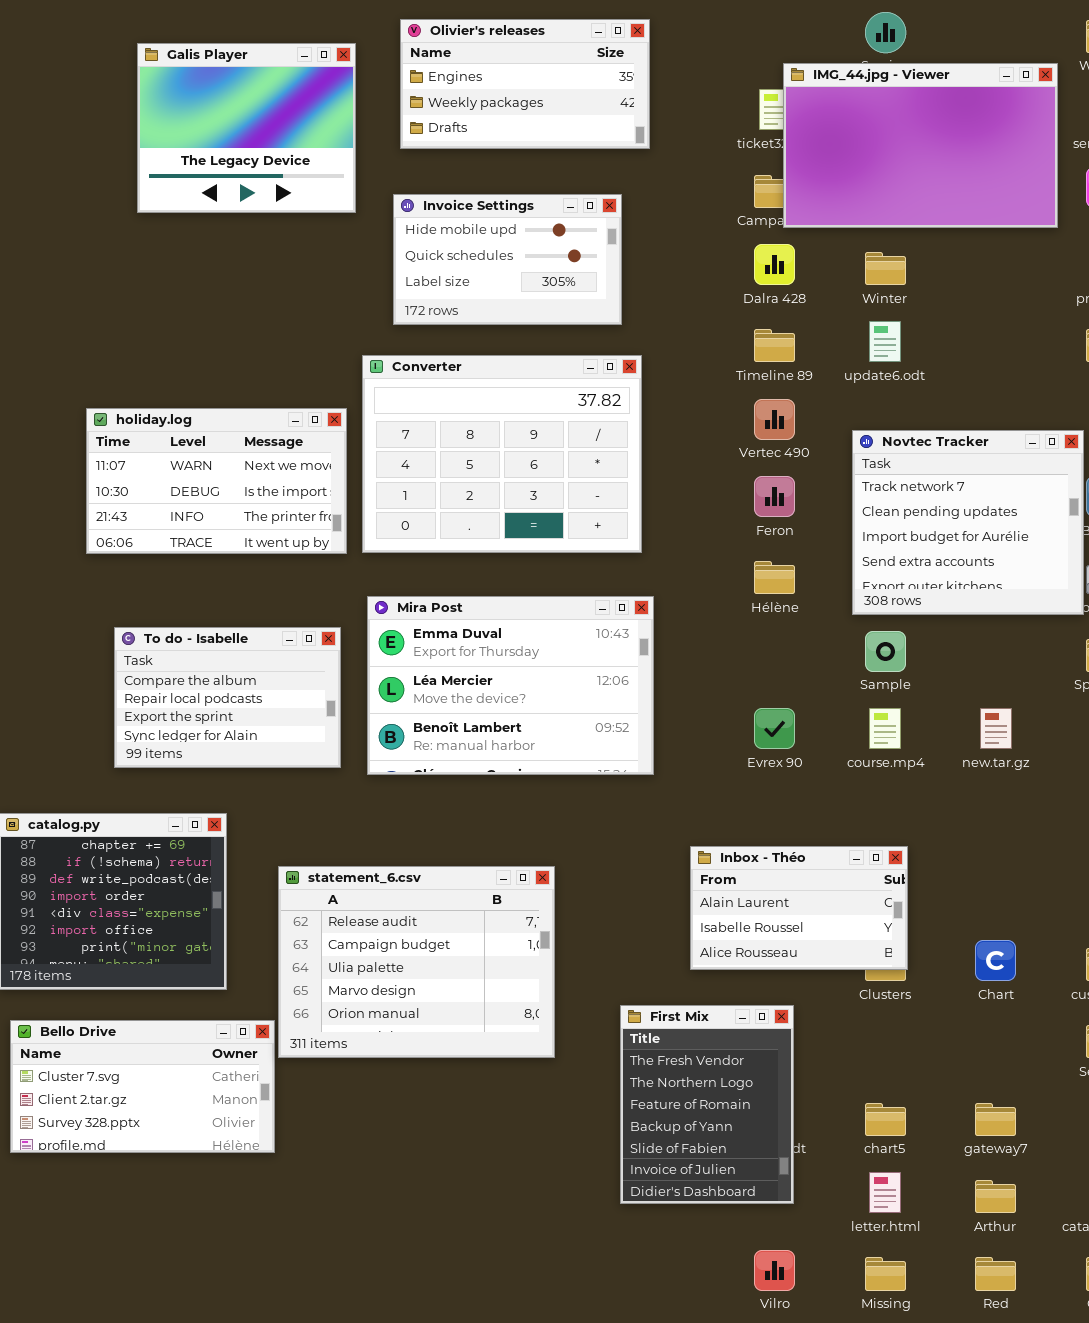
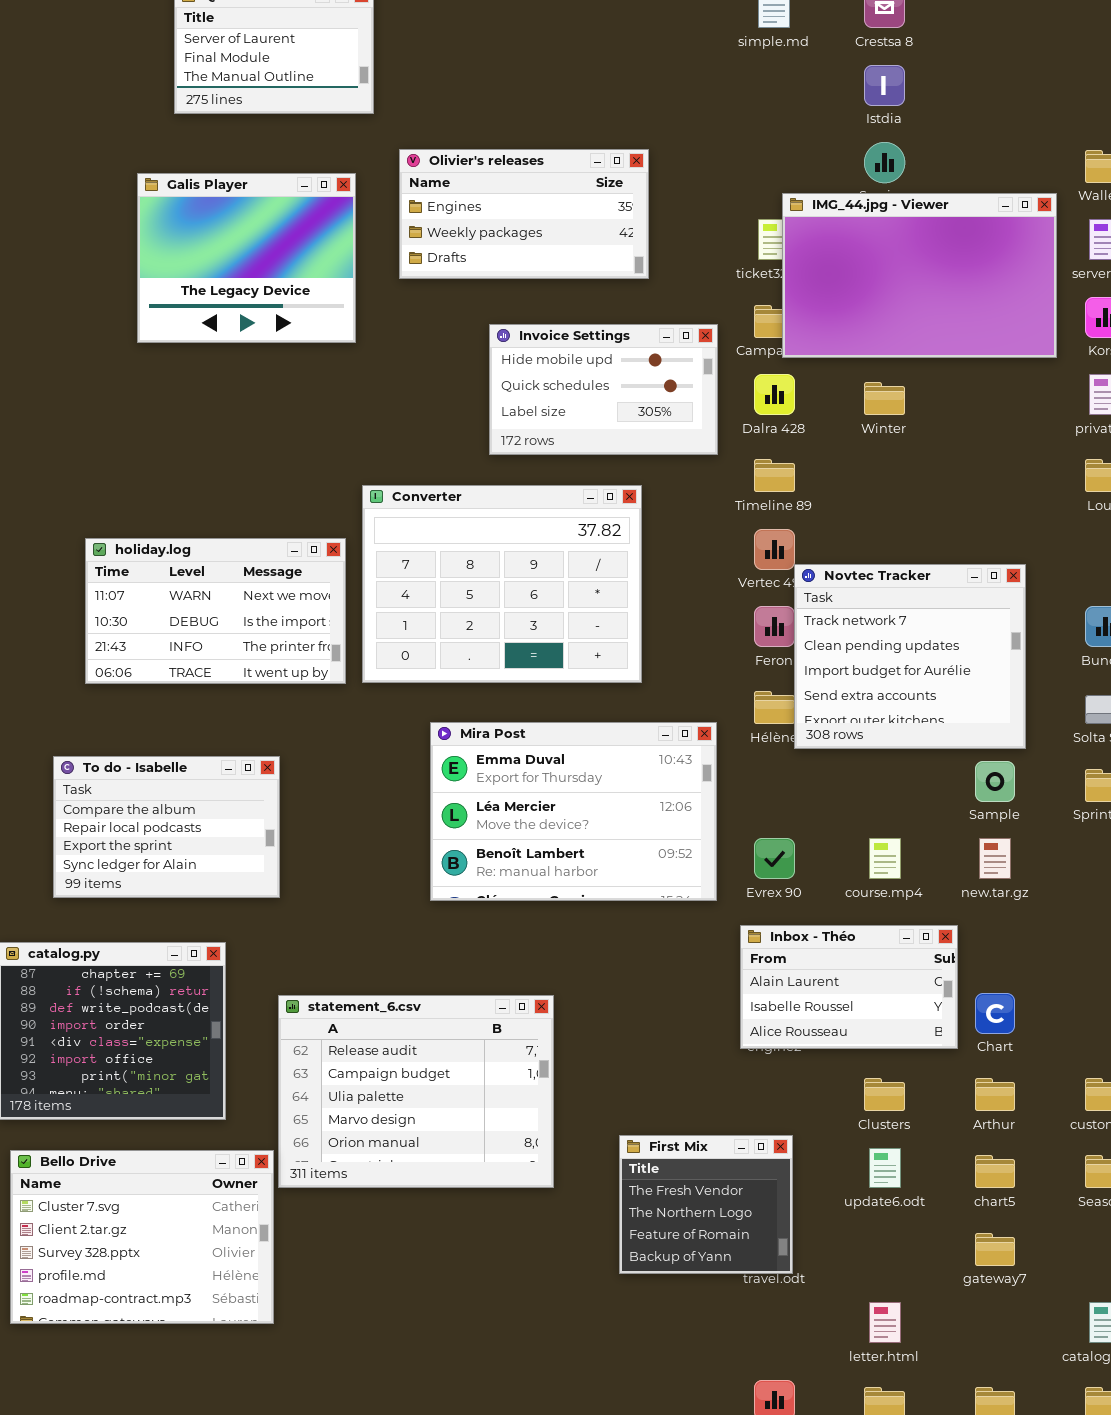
Invoice Settings: [393,194,622,325] -> [489,324,718,455], moved
update6.odt: [869,321,901,362] -> [869,1148,901,1188], moved
Novtec Tracker: [852,430,1084,615] -> [794,564,1026,749], moved
Mira Post: [367,596,654,775] -> [430,722,717,901], moved
To do - Isabelle: [114,627,341,768] -> [53,756,280,898], moved
Sample: [865,631,906,672] -> [975,761,1015,802], moved
Inbox - Théo: [690,846,908,970] -> [740,925,958,1049], moved
Chart: [975,940,1016,981] -> [975,993,1015,1034], moved
First Mix: [620,1005,794,1204] -> [619,1135,793,1274], resized
Bello Drive: [10,1020,275,1153] -> [10,1150,274,1324], resized
chart5: [865,1103,906,1136] -> [975,1155,1015,1188], moved
Arthur: [975,1180,1016,1213] -> [975,1078,1015,1111], moved

